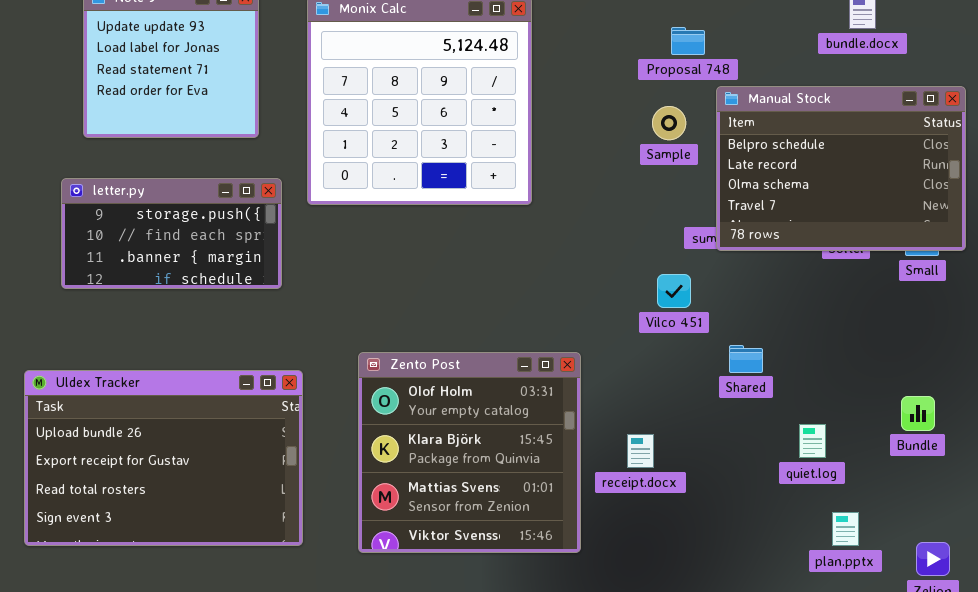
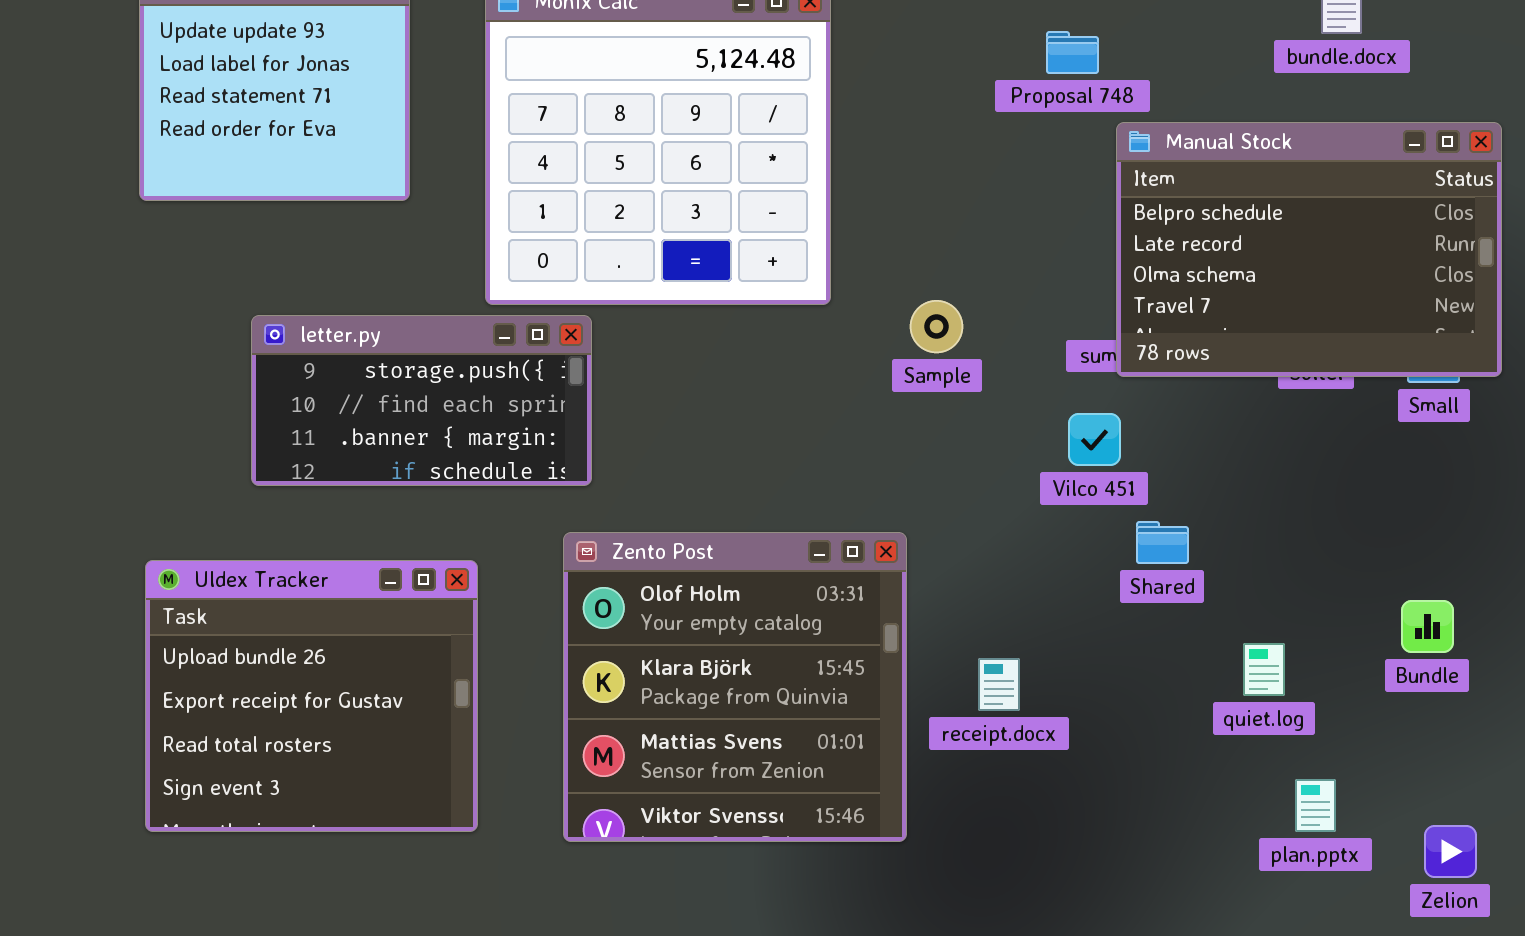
Sample: [652,106,686,140] -> [910,300,963,353], moved
letter.py: [61,178,282,289] -> [251,315,592,486], moved
Vilco 451: [657,274,691,308] -> [1068,413,1121,466], moved
Uldex Tracker: [24,370,303,546] -> [145,560,478,832], resized

